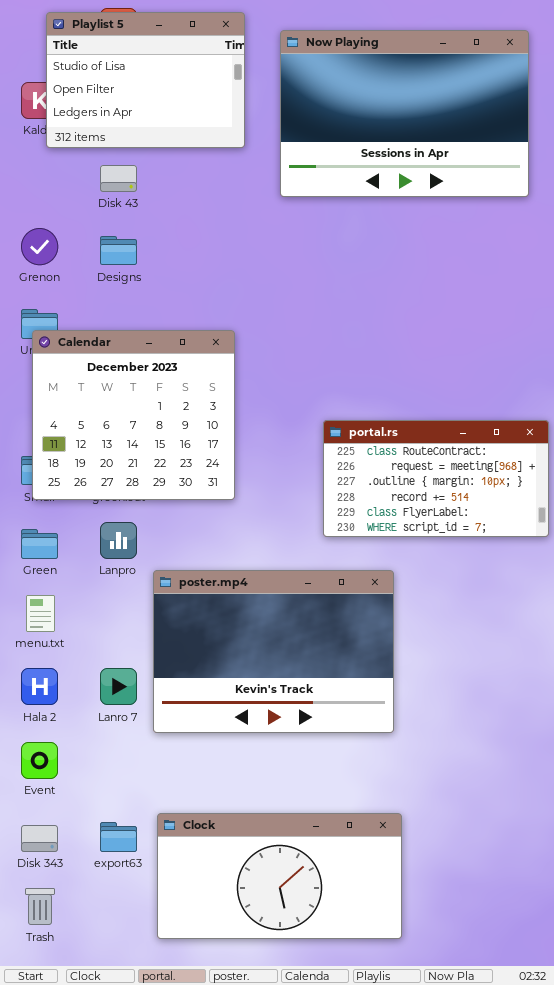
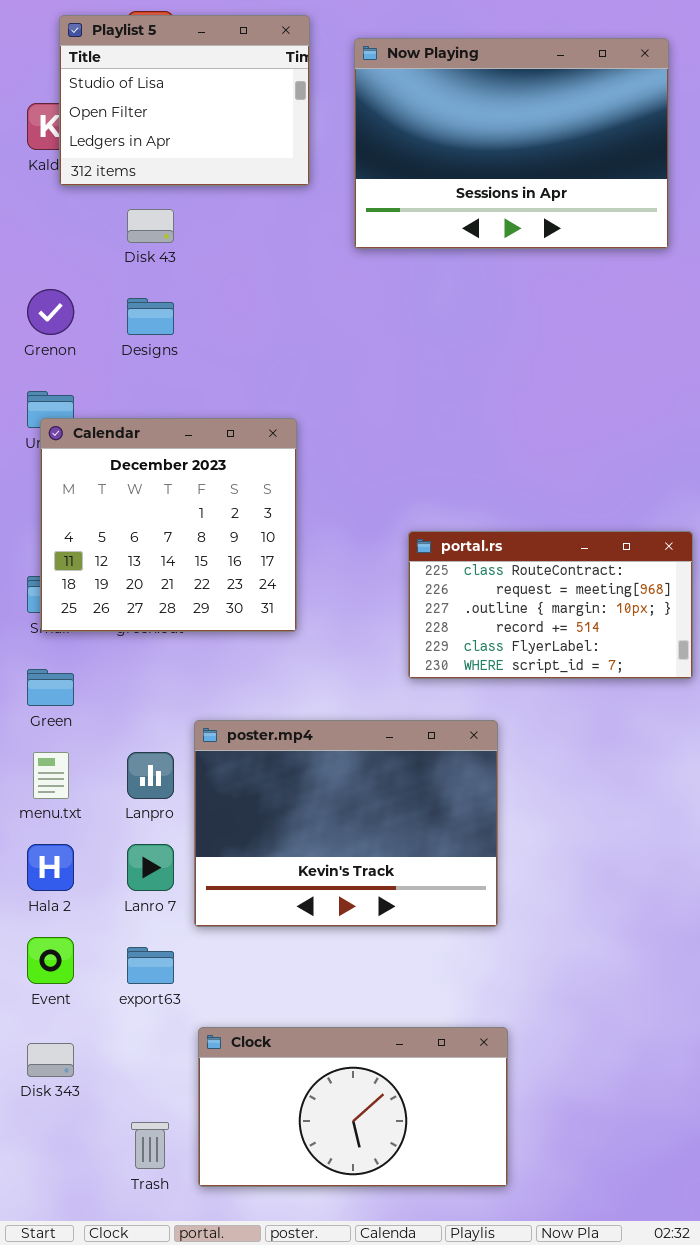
Lanpro: [100,522,137,559] -> [127,752,174,799], moved
export63: [100,822,137,852] -> [127,947,174,984], moved
Trash: [25,888,55,925] -> [131,1122,169,1169], moved

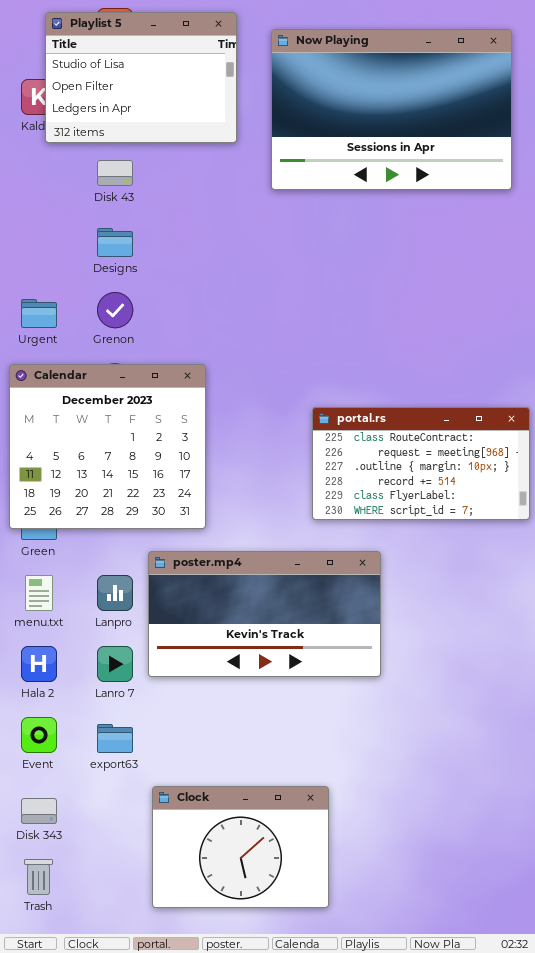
Grenon: [27,289,74,335] -> [97,292,133,328], moved
Calendar: [40,418,297,632] -> [9,364,206,529], moved
poster.mp4: [194,720,498,927] -> [148,551,381,677], resized
Clock: [198,1027,508,1187] -> [152,786,329,908], resized
Trash: [131,1122,169,1169] -> [24,859,53,895], moved

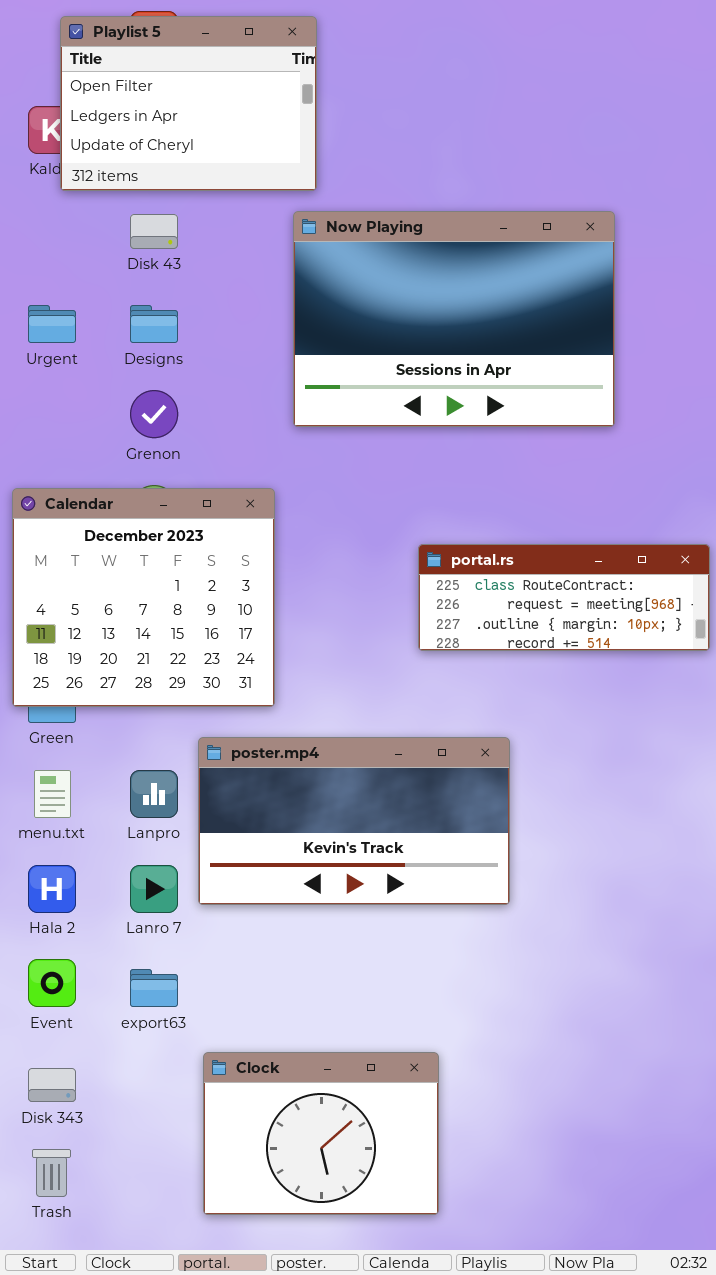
Playlist 5: [45,12,237,143] -> [60,16,317,191], scrolled down 1 row
Now Playing: [271,29,512,190] -> [293,211,615,427], moved
Urgent: [21,299,57,328] -> [28,305,76,343], moved
portal.rs: [312,407,530,520] -> [418,544,710,651], resized

